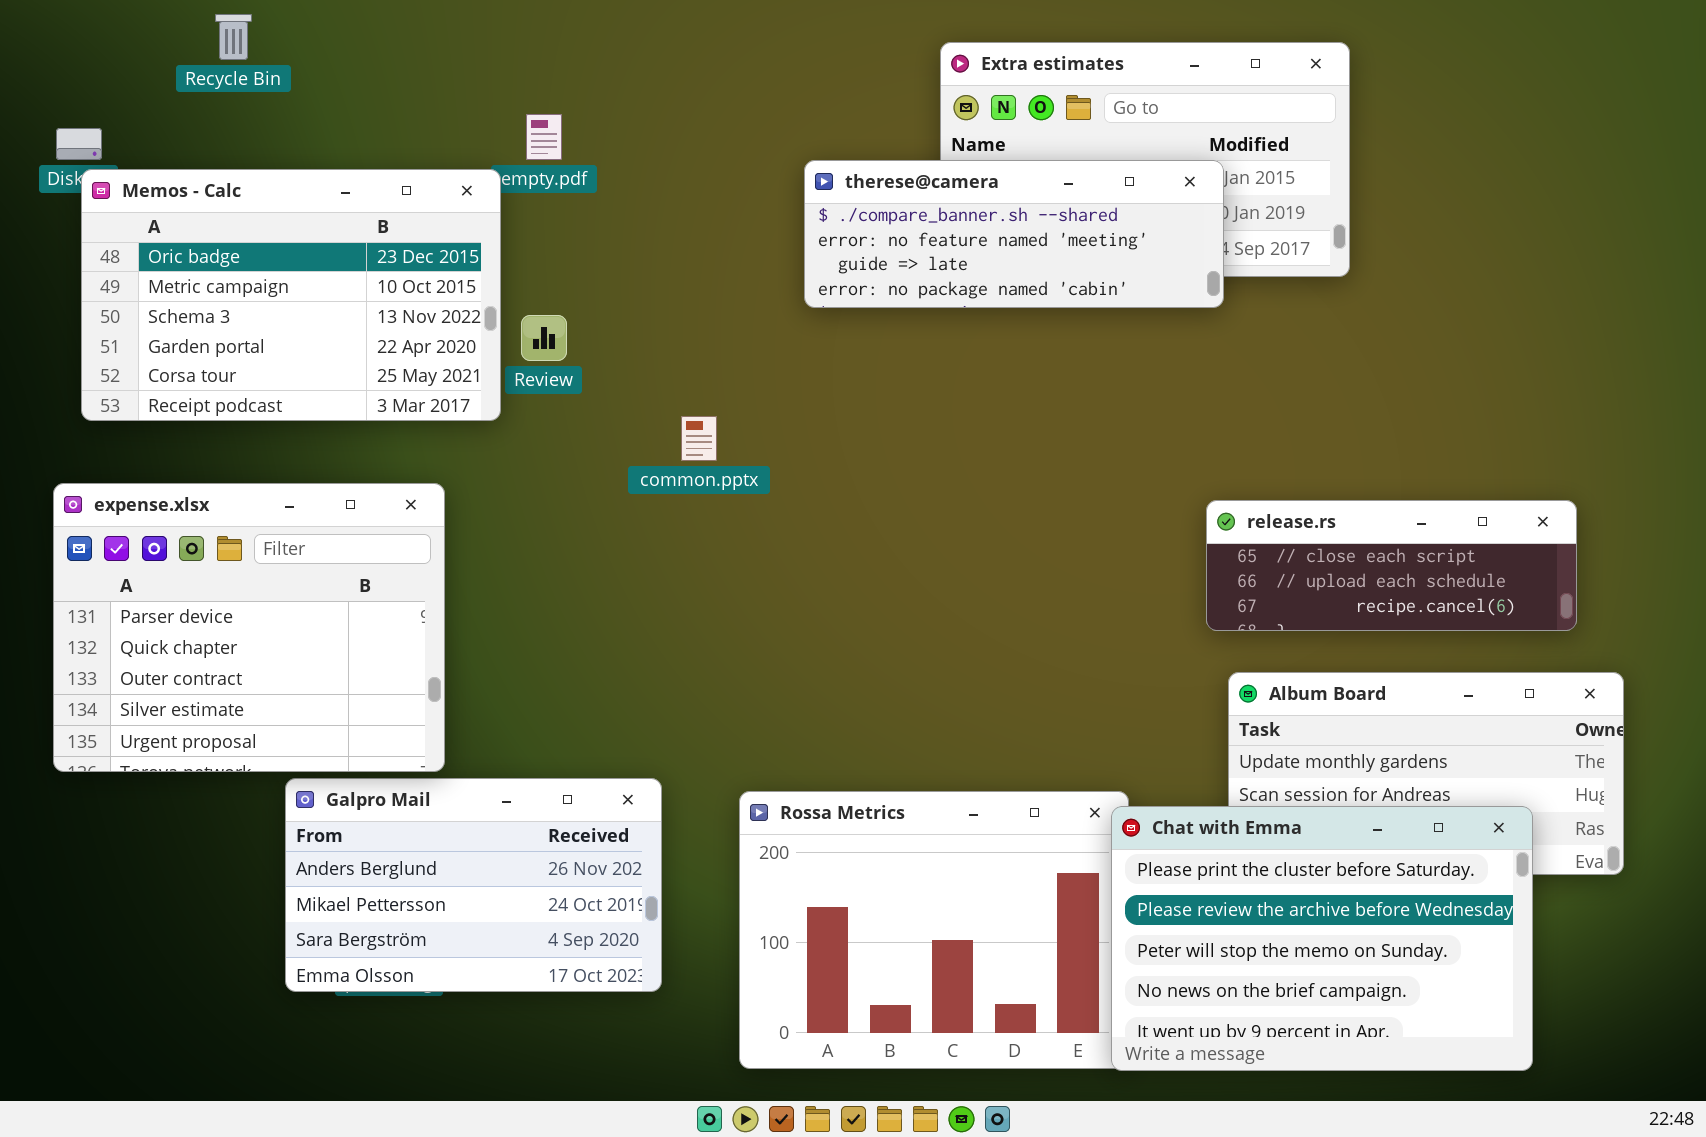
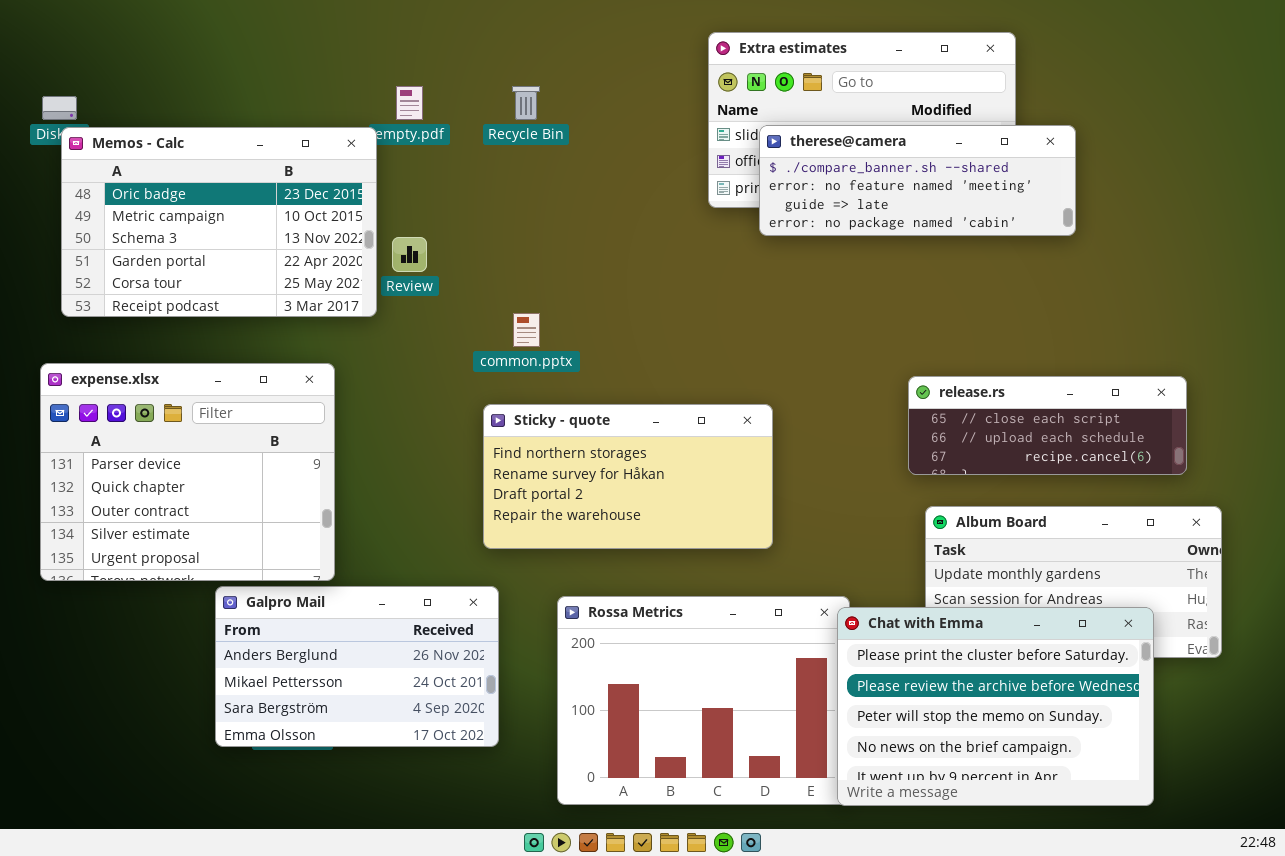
Recycle Bin: [215,14,252,60] -> [512,86,540,120], moved
therese@camera: [804,160,1224,308] -> [759,125,1076,236], moved
Sticky - quote: none -> [483,404,773,549], opened

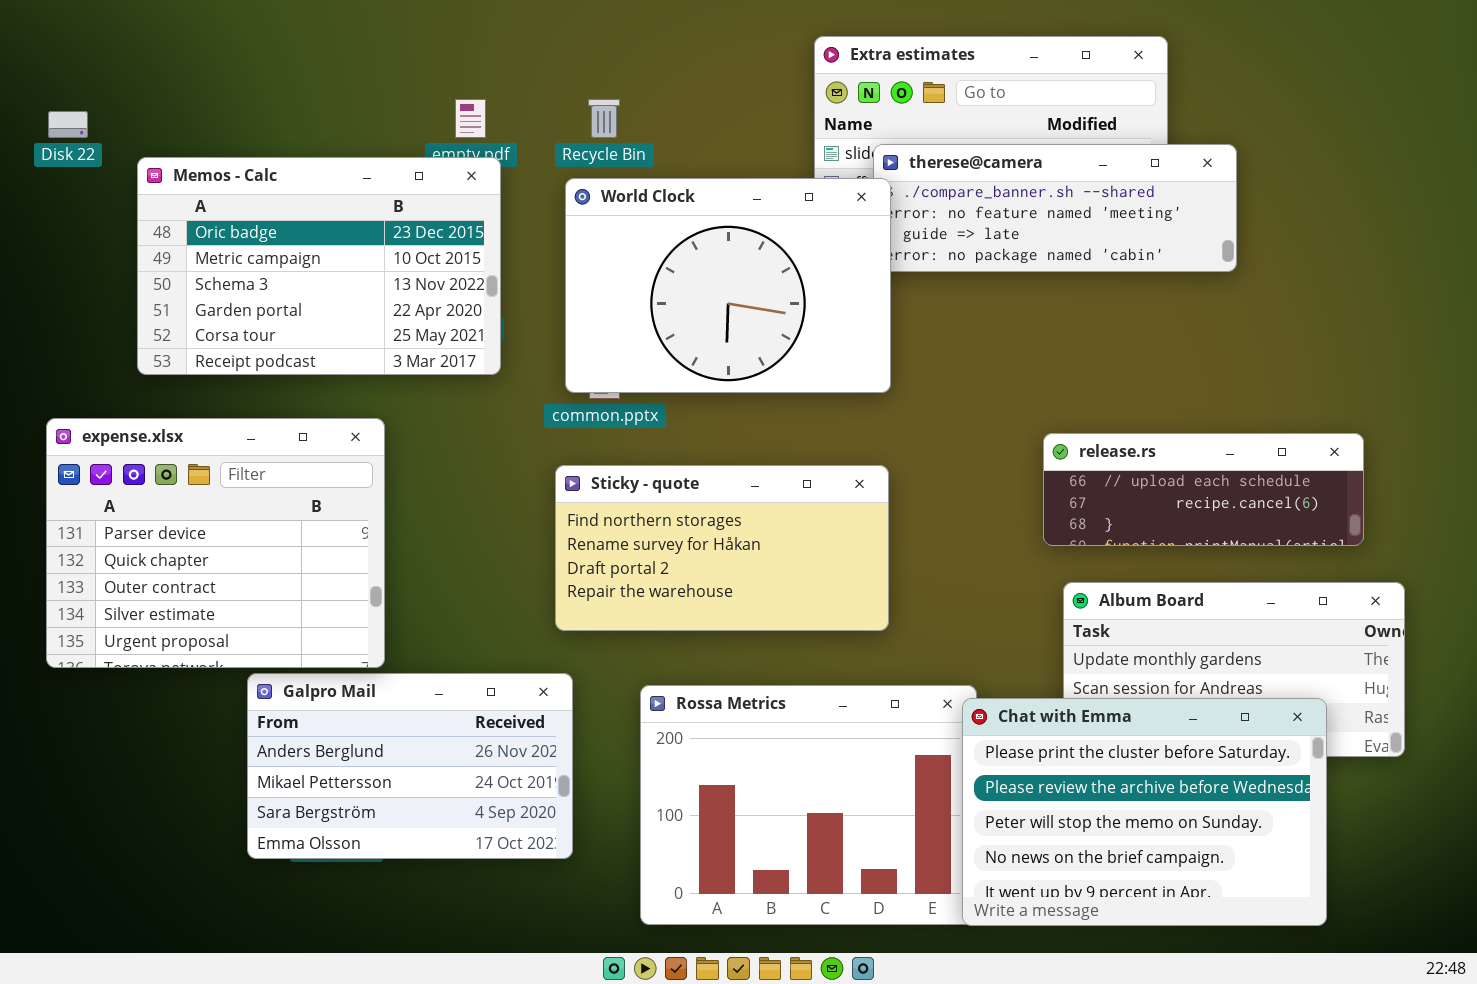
Memos - Calc: [61,127,377,317] -> [137,157,501,375], moved
World Clock: none -> [565,178,891,393], opened
release.rs: [908,376,1187,475] -> [1043,433,1364,546], scrolled down 1 row

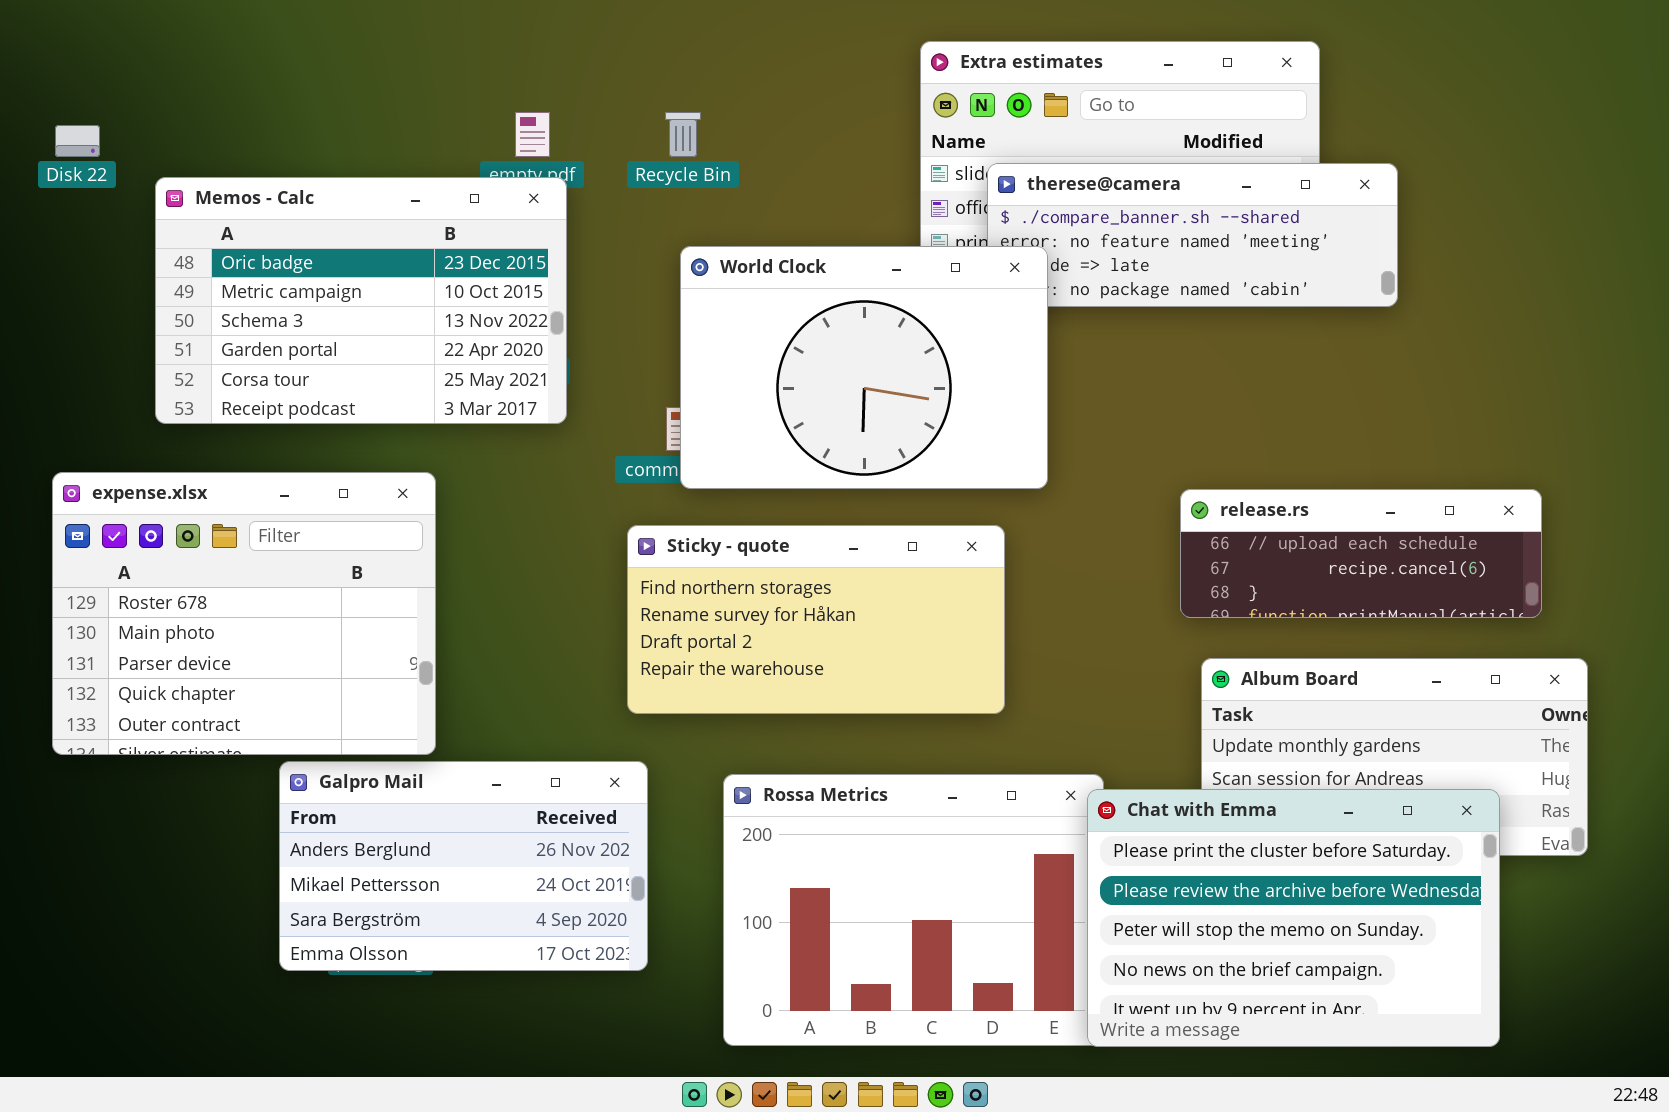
World Clock: [565,178,891,393] -> [680,246,1048,489], moved
expense.xlsx: [46,418,385,668] -> [52,472,436,755], scrolled up 2 rows

